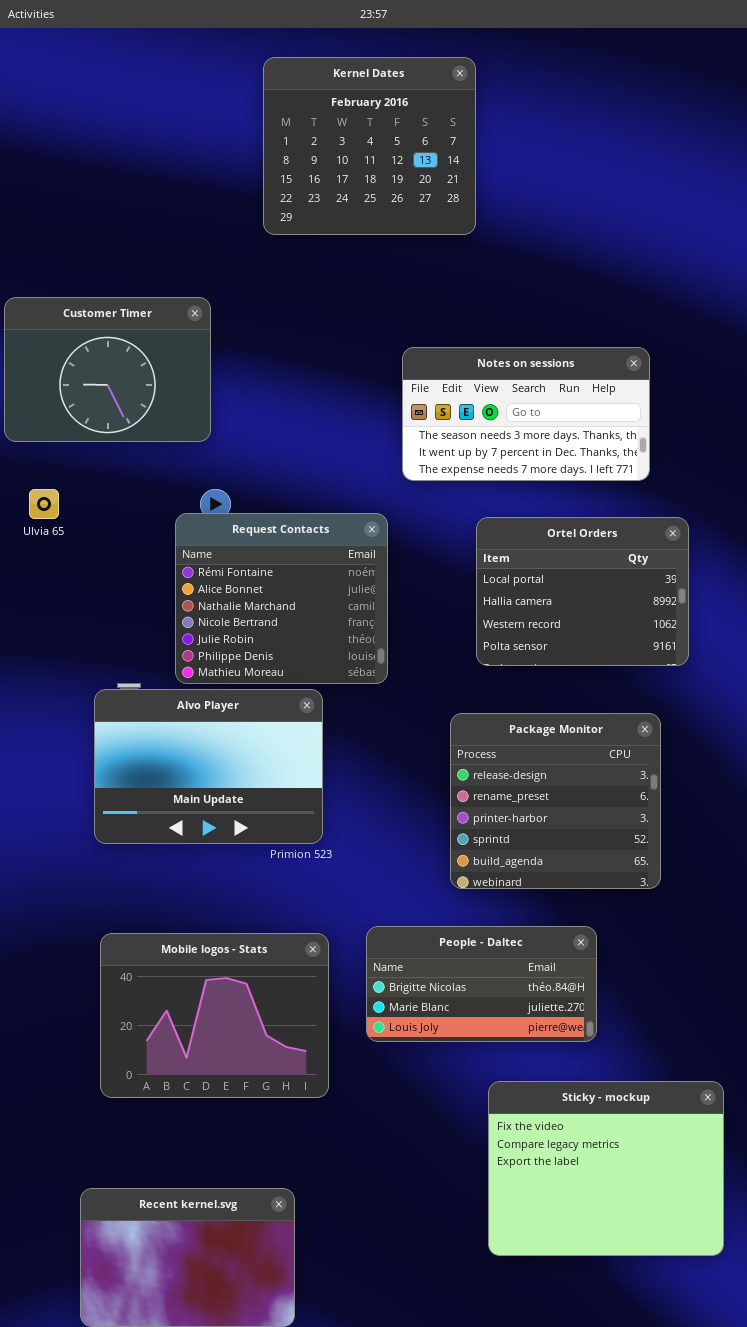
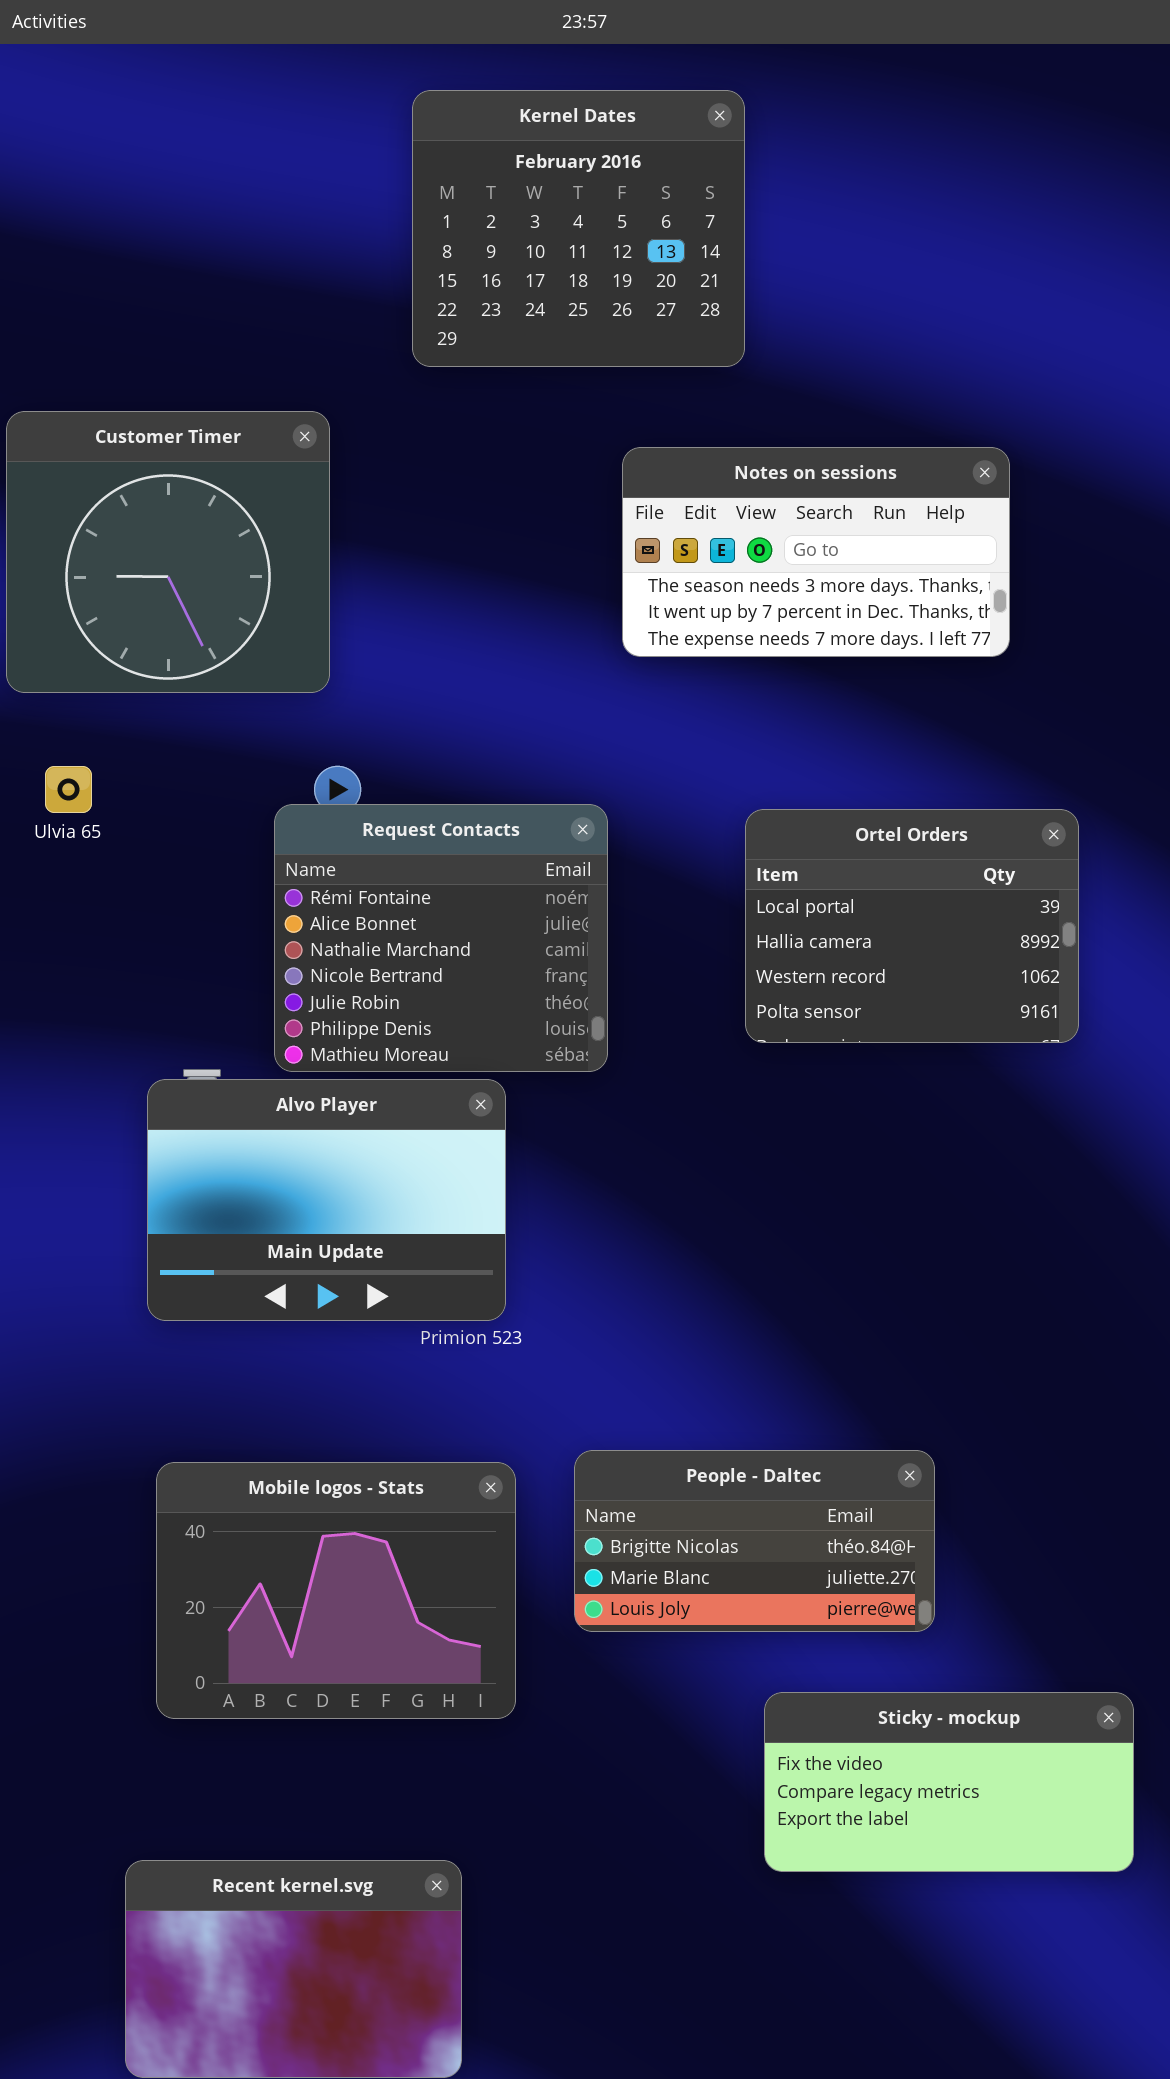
Customer Timer: [4,297,211,442] -> [6,411,330,693], resized
Notes on sessions: [402,347,650,481] -> [622,447,1010,657], moved
Package Monitor: [450,713,661,889] -> none, closed
Sticky - mockup: [488,1081,724,1256] -> [764,1692,1134,1872], resized

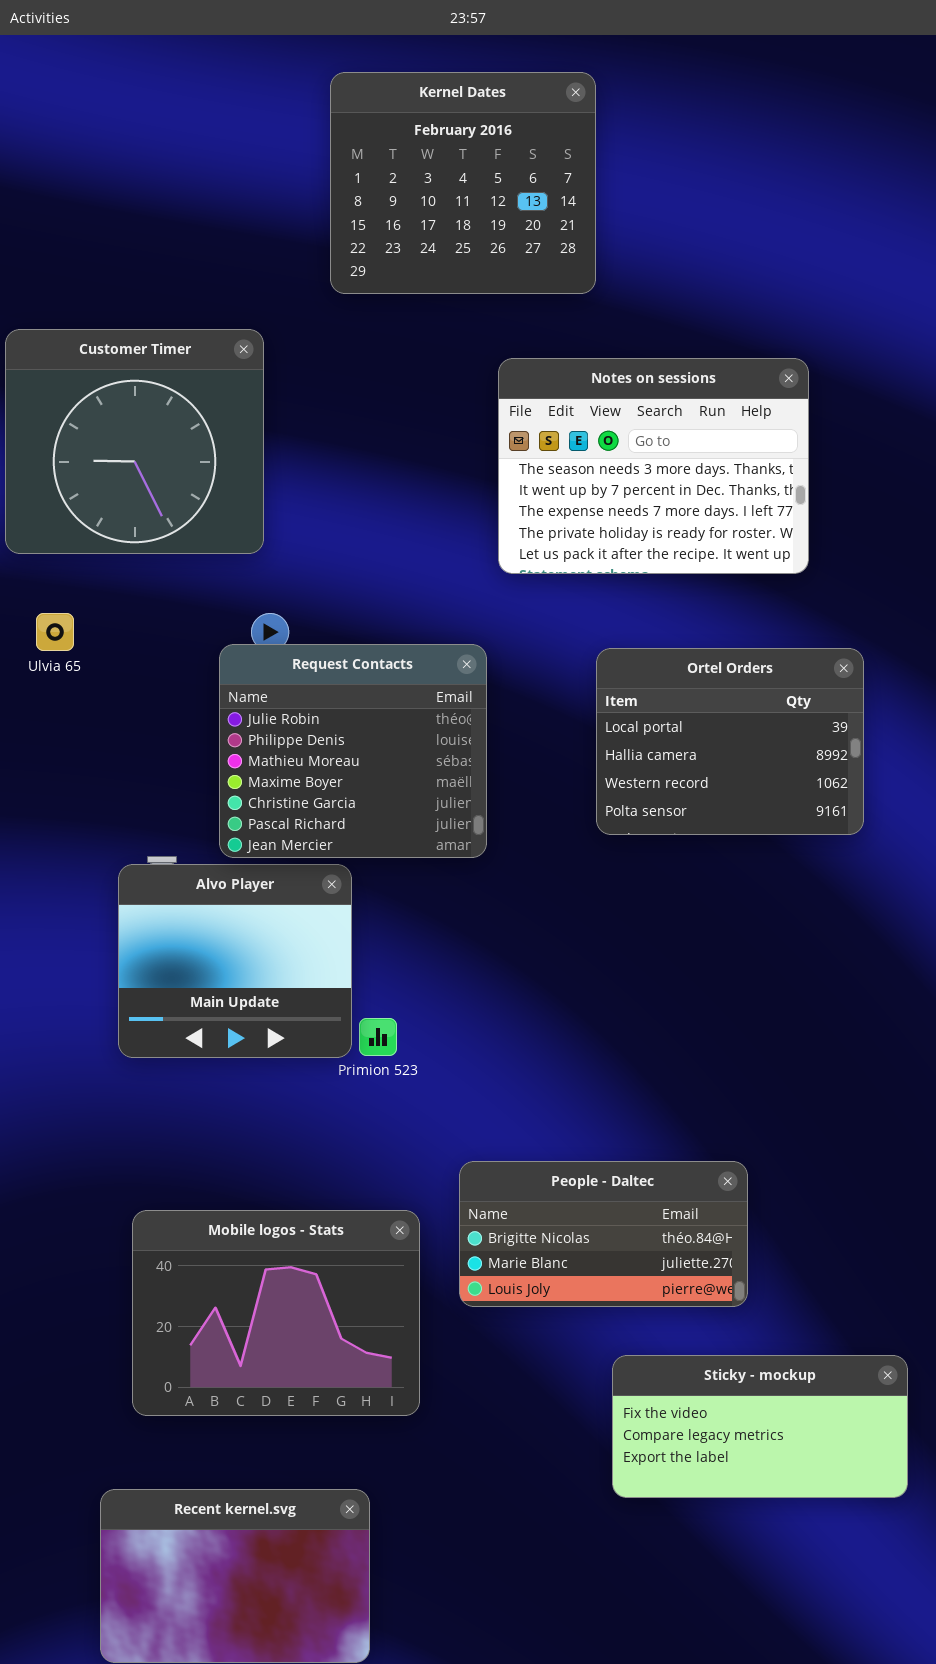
Notes on sessions: [622,447,1010,657] -> [498,358,809,574], resized
Request Contacts: [274,804,608,1072] -> [219,644,487,858], scrolled down 4 rows
Alvo Player: [147,1079,506,1321] -> [118,864,352,1058], resized
Mobile logos - Stats: [156,1462,516,1719] -> [132,1210,420,1416], moved

